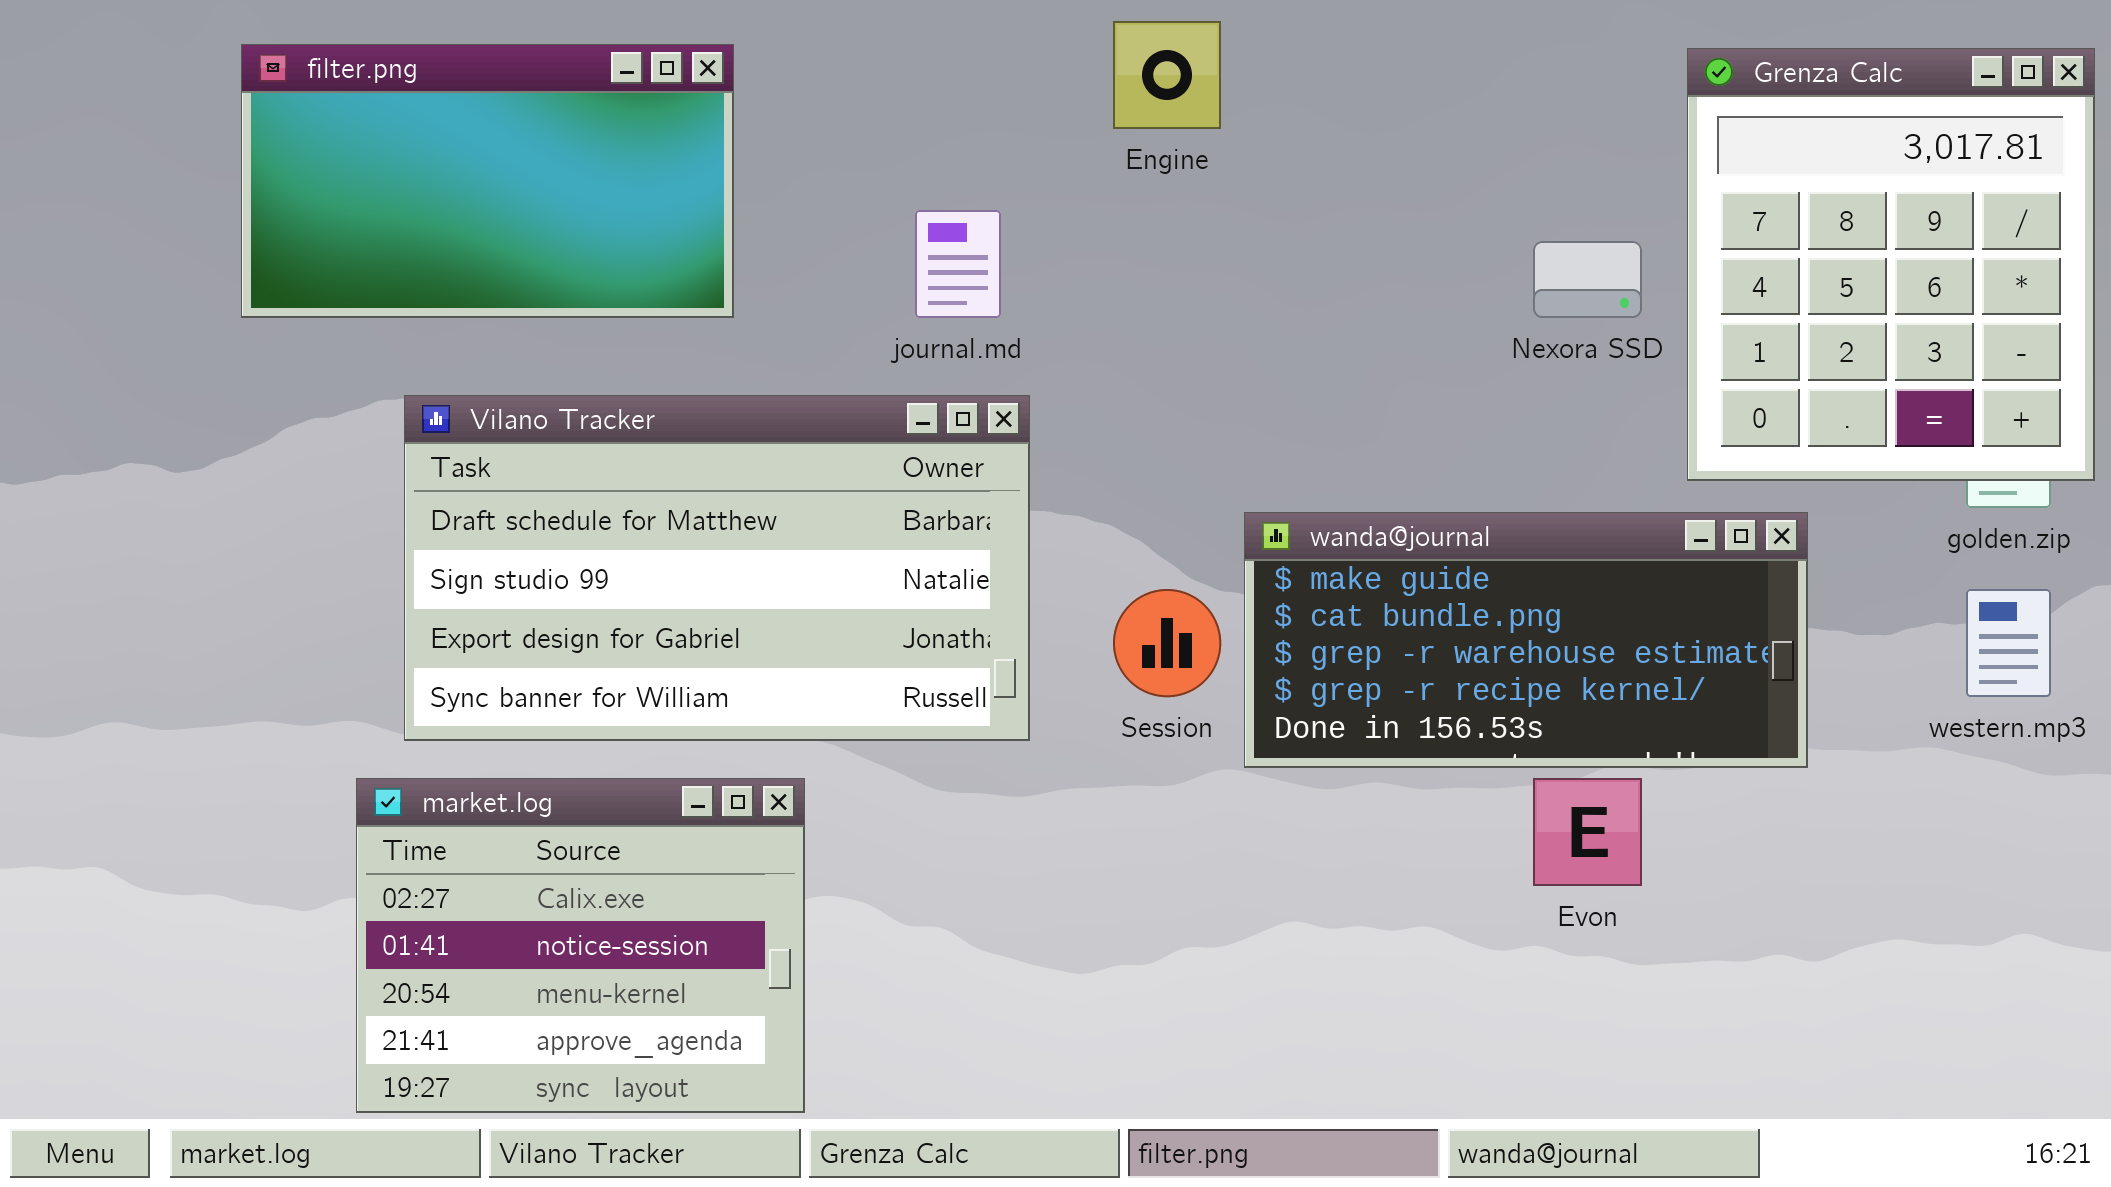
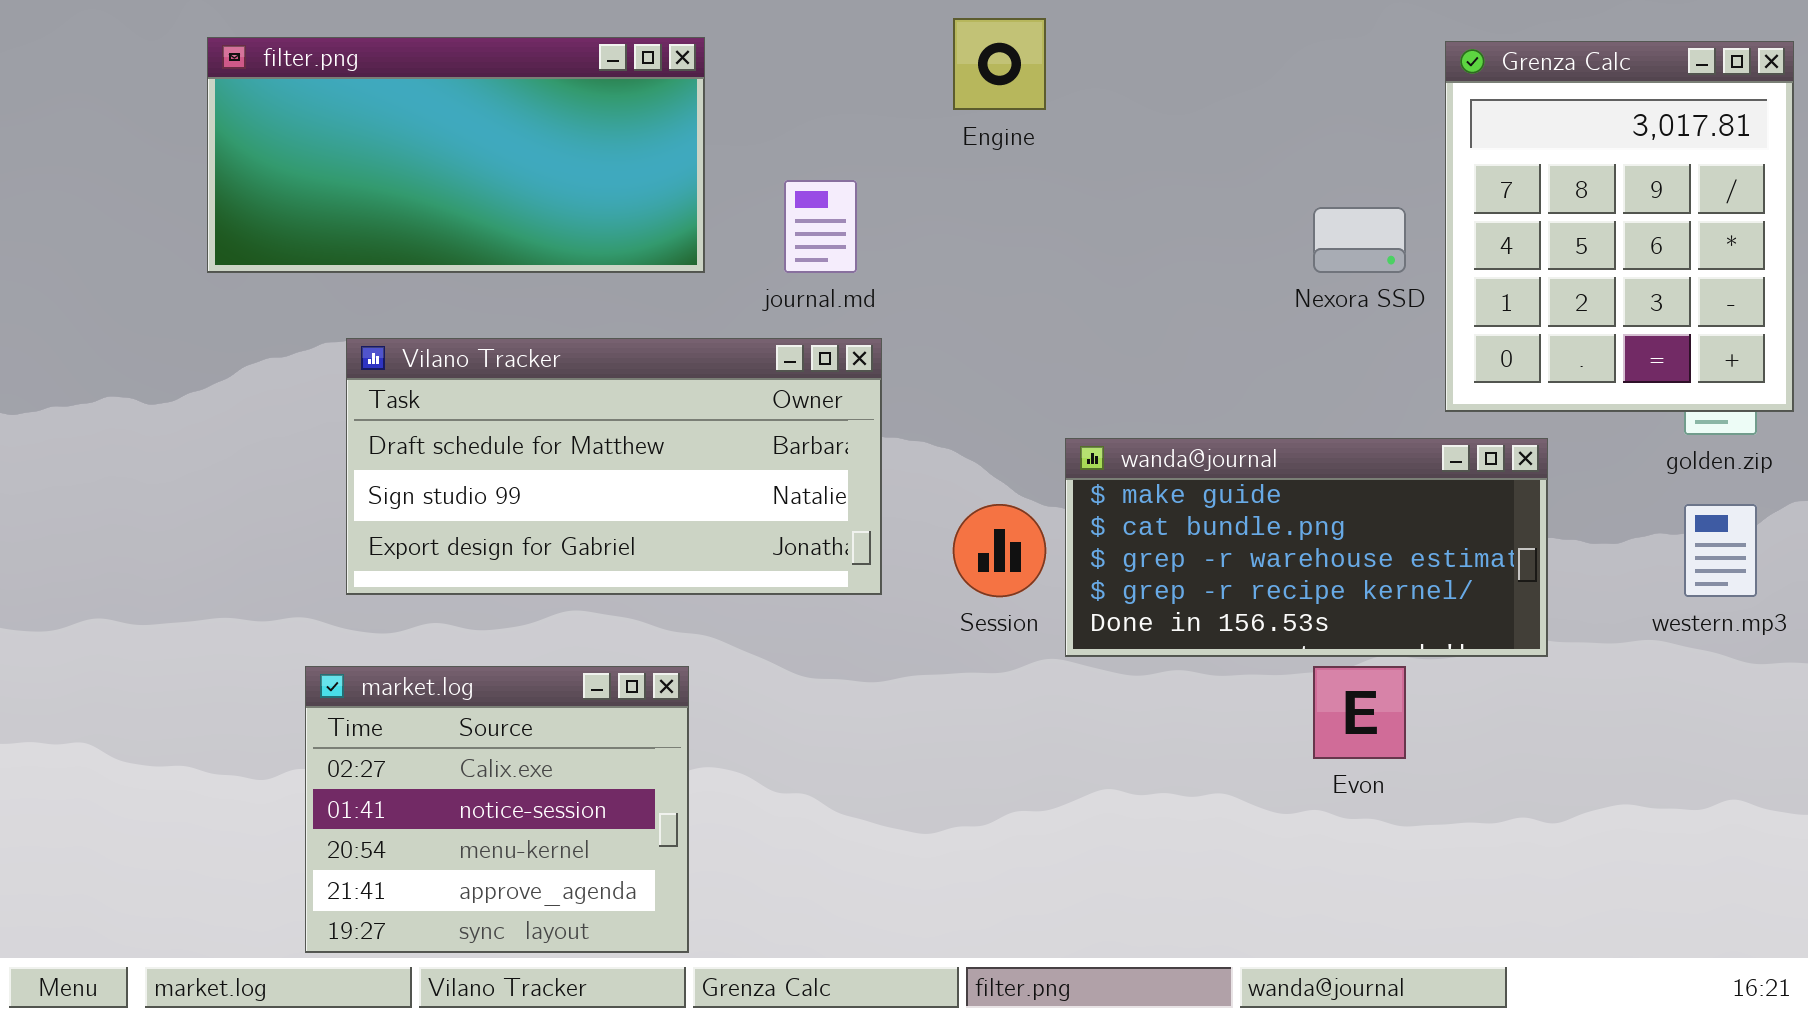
filter.png: [241,44,734,318] -> [207,37,705,273], resized
Vilano Tracker: [404,395,1030,741] -> [346,338,882,595], resized

